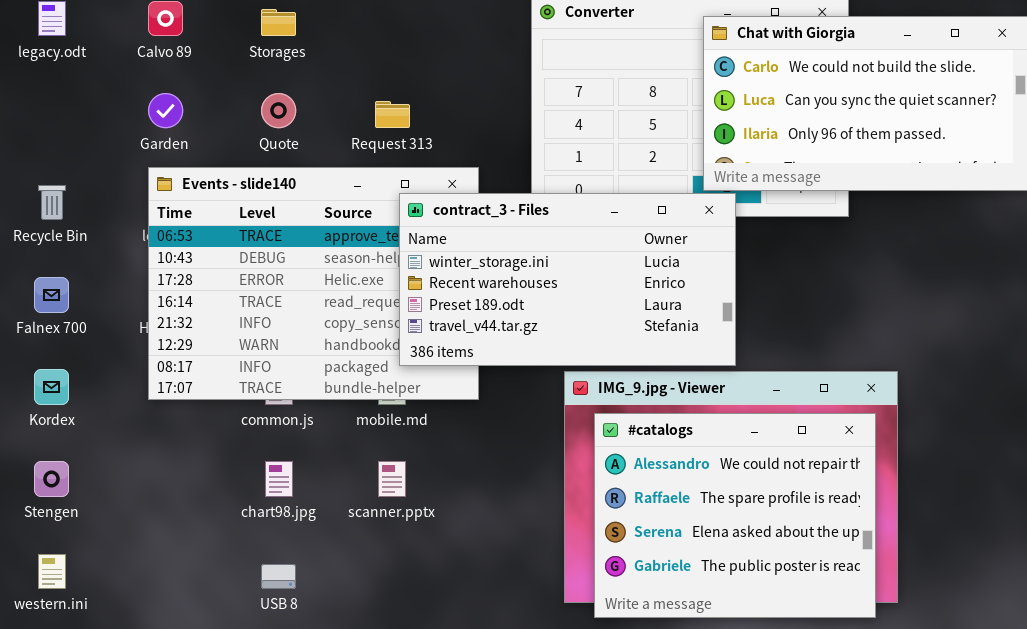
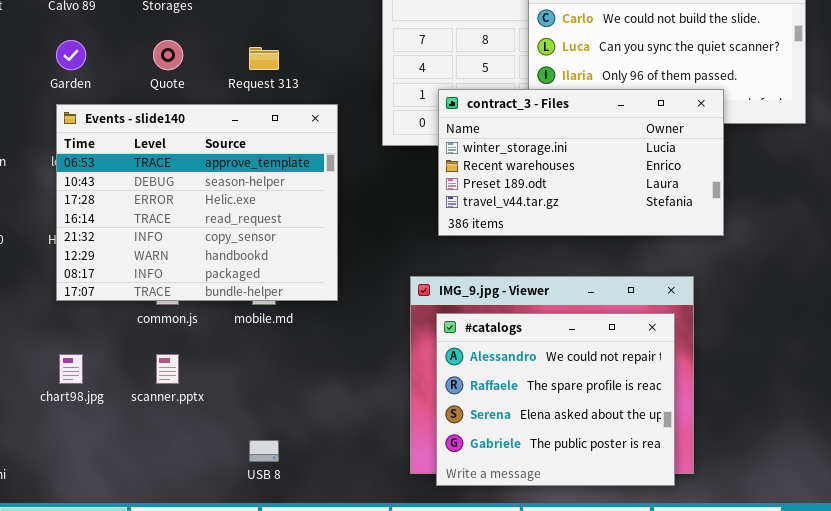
contract_3 - Files: [399,193,736,366] -> [438,89,724,236], moved
chart98.jpg: [265,461,293,497] -> [59,354,83,384], moved
scanner.pptx: [378,461,406,497] -> [156,354,179,384], moved
USB 8: [261,564,296,589] -> [249,440,279,462], moved

